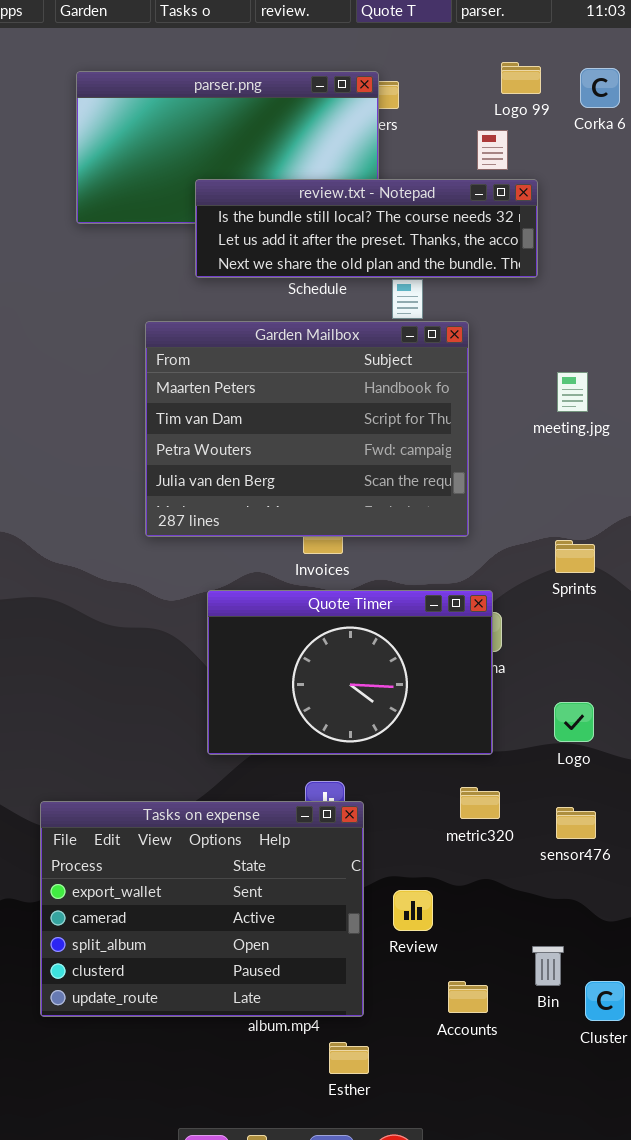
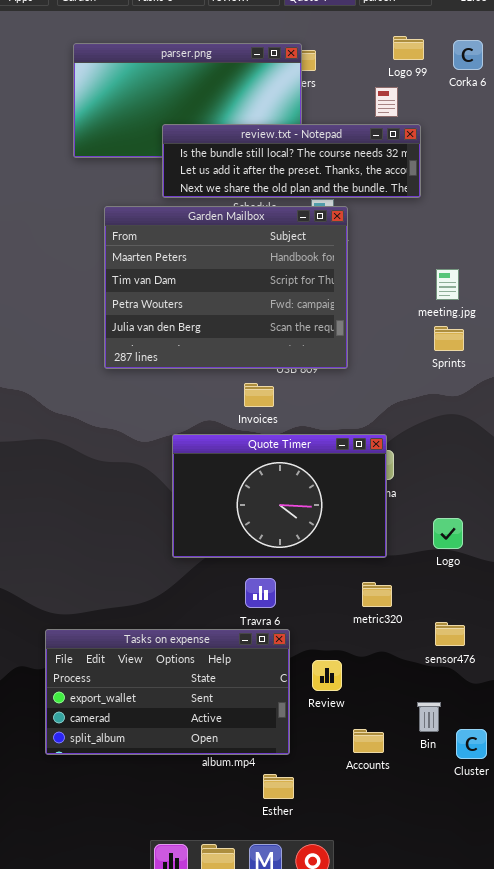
Garden Mailbox: [145,321,469,537] -> [104,206,348,369], moved
Sprints: [555,540,595,573] -> [434,326,464,351], moved
Tasks on expense: [40,801,364,1017] -> [45,629,290,755], resized
sensor476: [556,807,596,839] -> [435,622,465,646], moved

